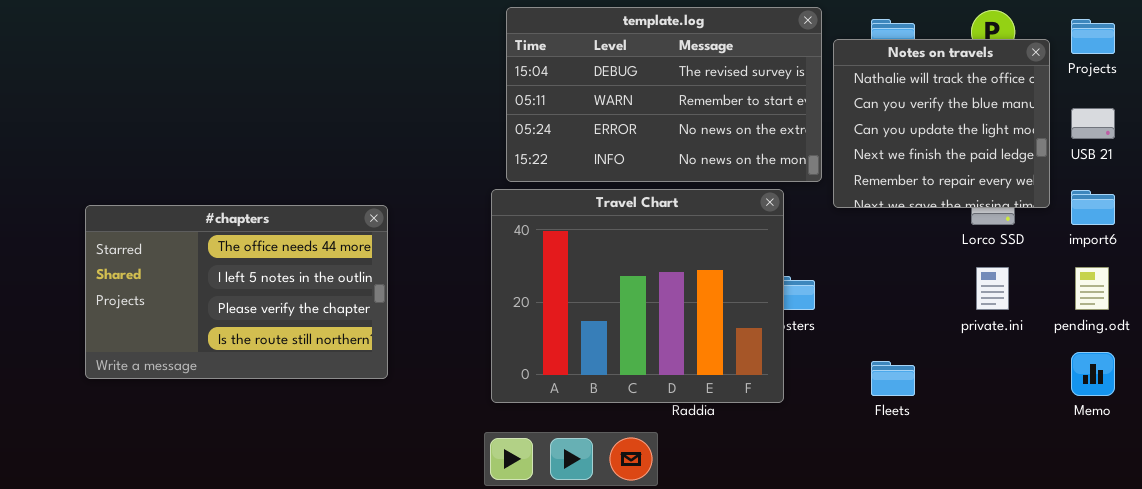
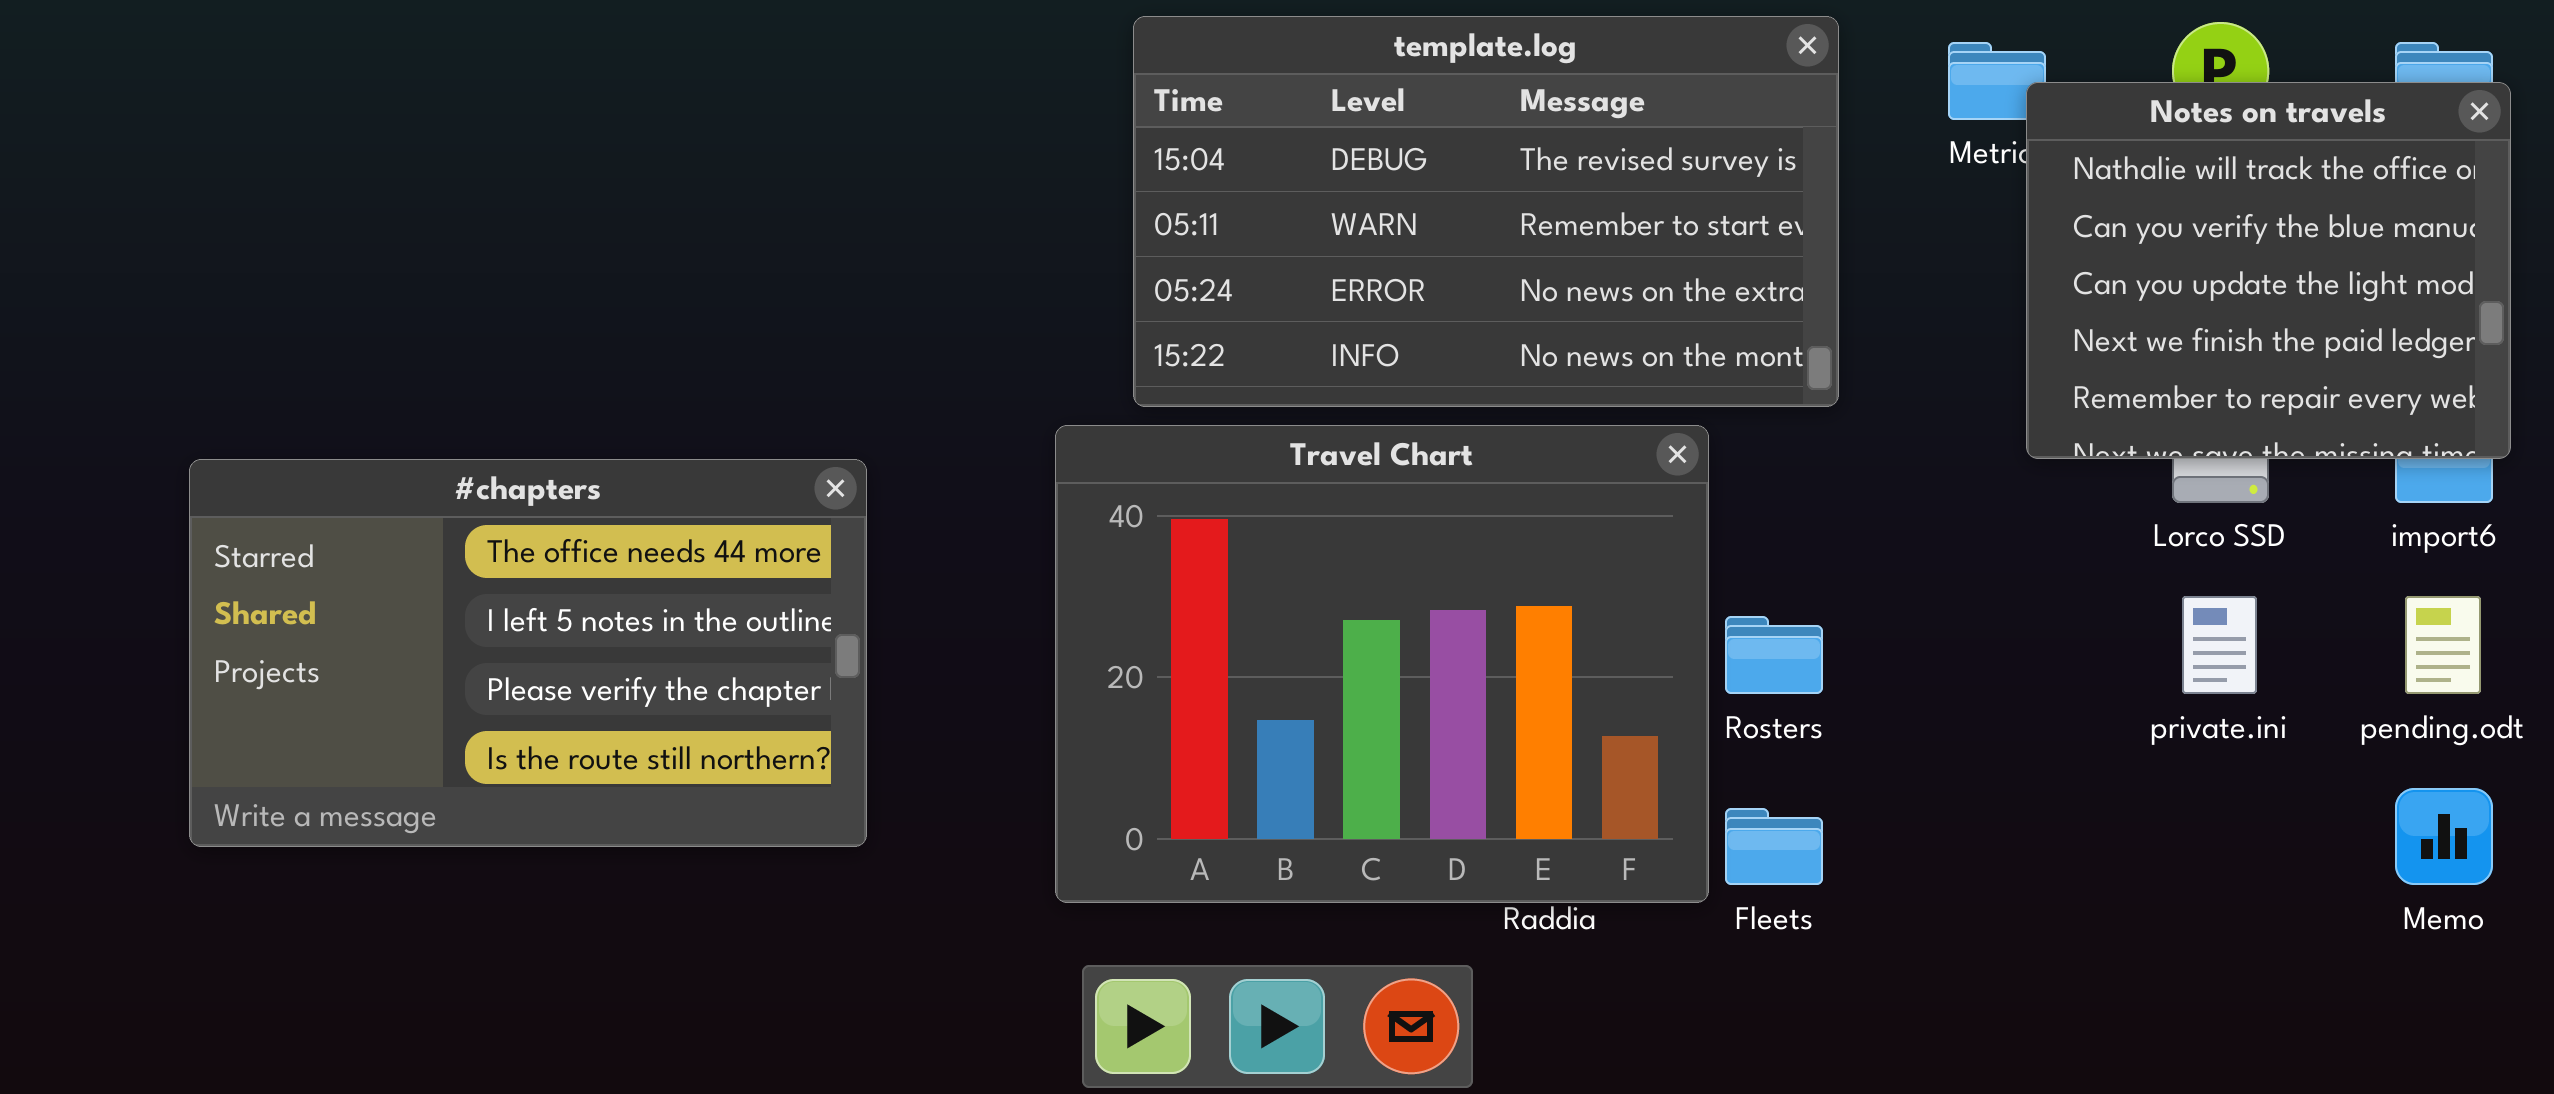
Notes on travels: [833,39,1050,208] -> [2026,82,2511,459], moved
Travel Chart: [491,189,784,403] -> [1055,425,1709,903], moved
Fleets: [871,361,915,396] -> [1725,808,1823,885], moved

